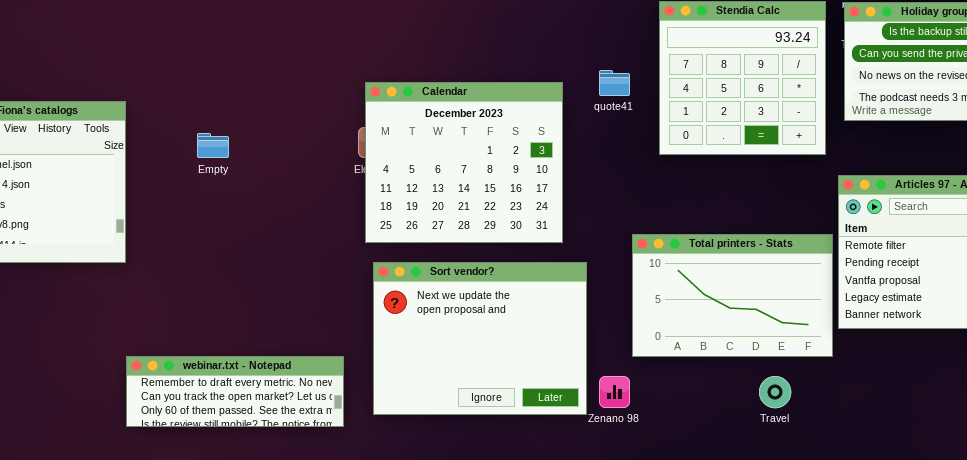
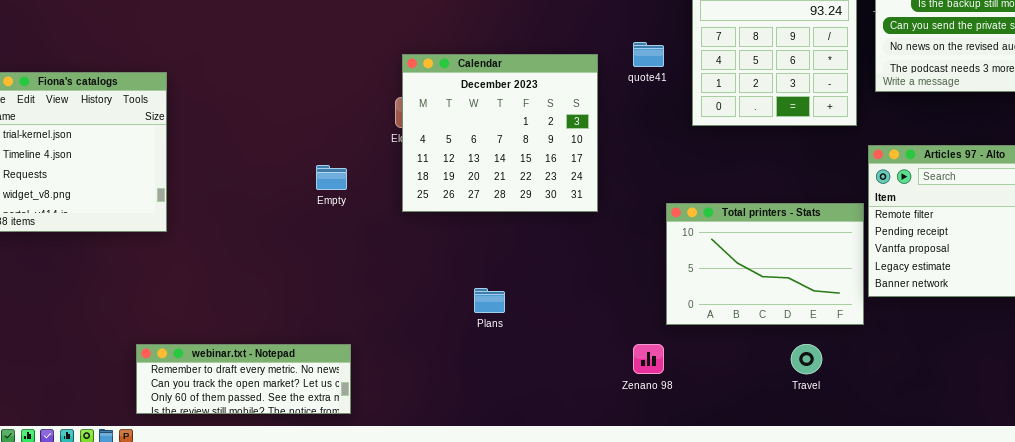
Empty: [197,133,229,158] -> [316,165,347,190], moved
Sort vendor?: [373,262,587,415] -> none, closed
webinar.txt - Notepad: [126,356,344,427] -> [136,344,351,414], moved

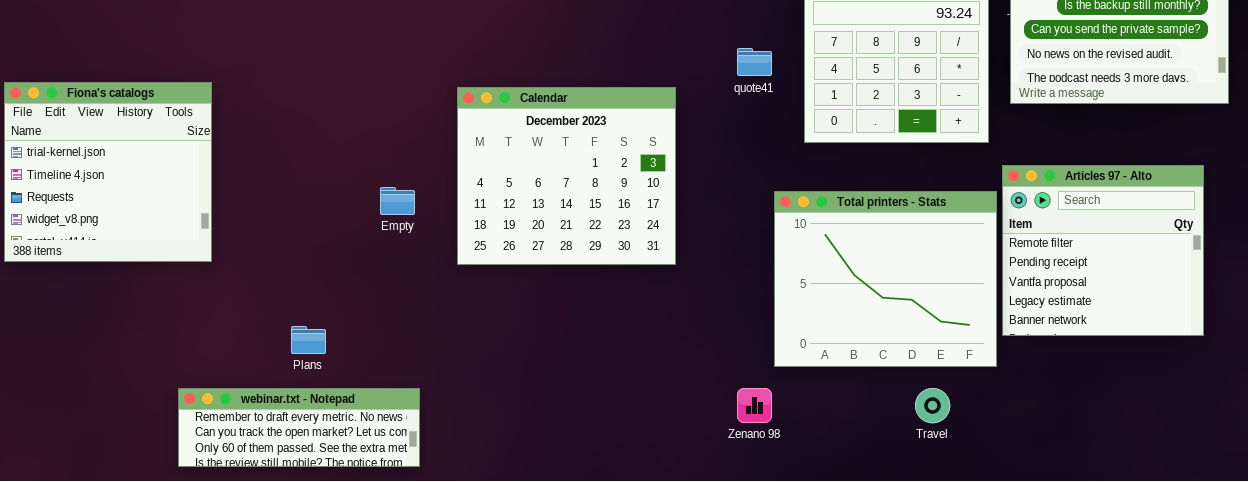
Calendar: [402,54,598,212] -> [457,87,676,265], moved
Total printers - Stats: [666,203,864,325] -> [774,191,997,367], resized
Plans: [474,288,505,313] -> [291,326,326,354], moved

